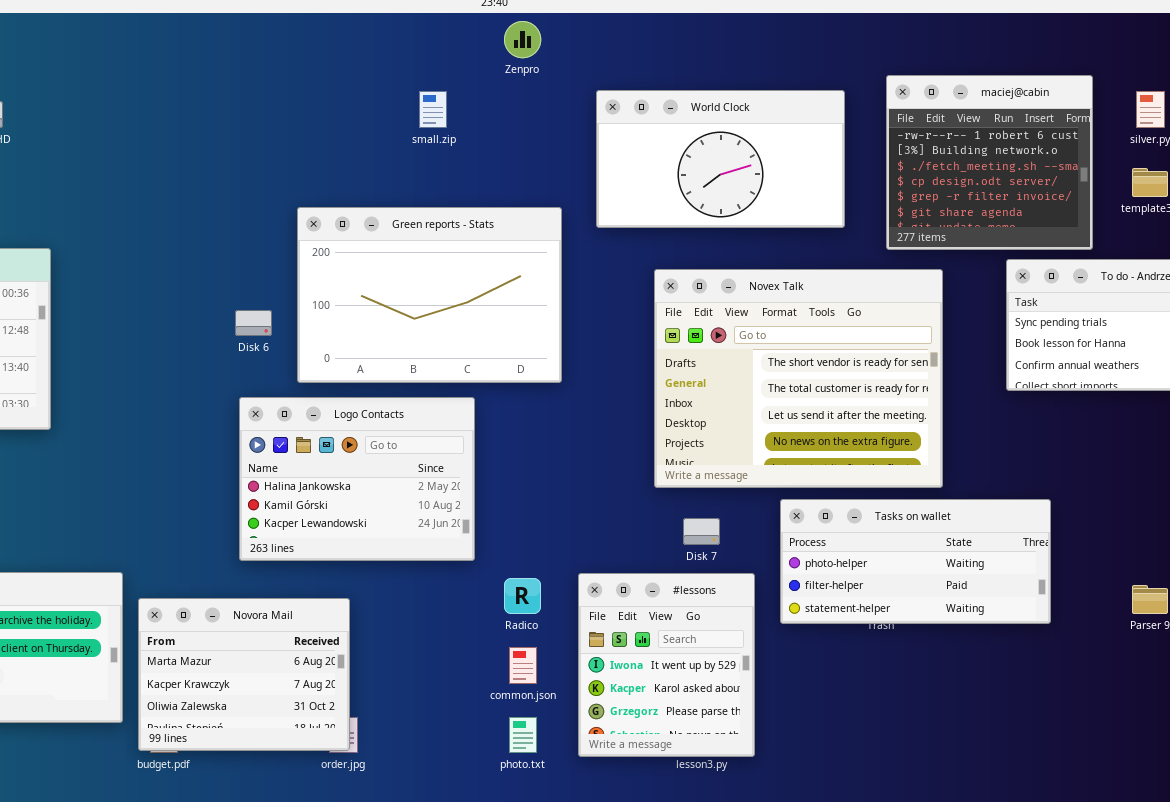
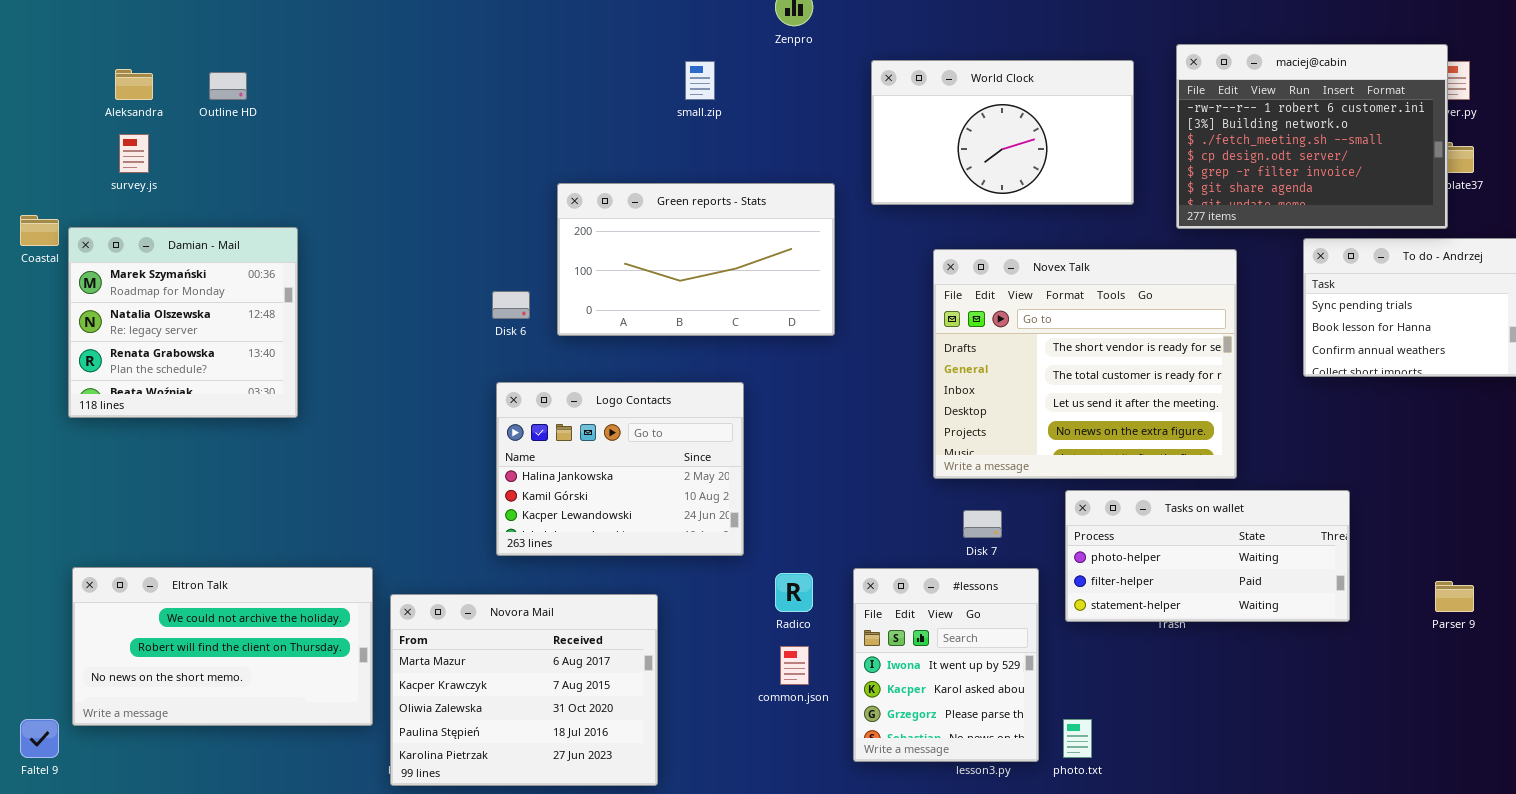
maciej@cabin: [886,75,1093,250] -> [1176,44,1448,229], resized
Green reports - Stats: [297,207,562,383] -> [557,183,835,336], resized
Novora Mail: [138,598,350,751] -> [390,594,658,786], resized
photo.txt: [509,717,537,753] -> [1063,719,1092,758], moved

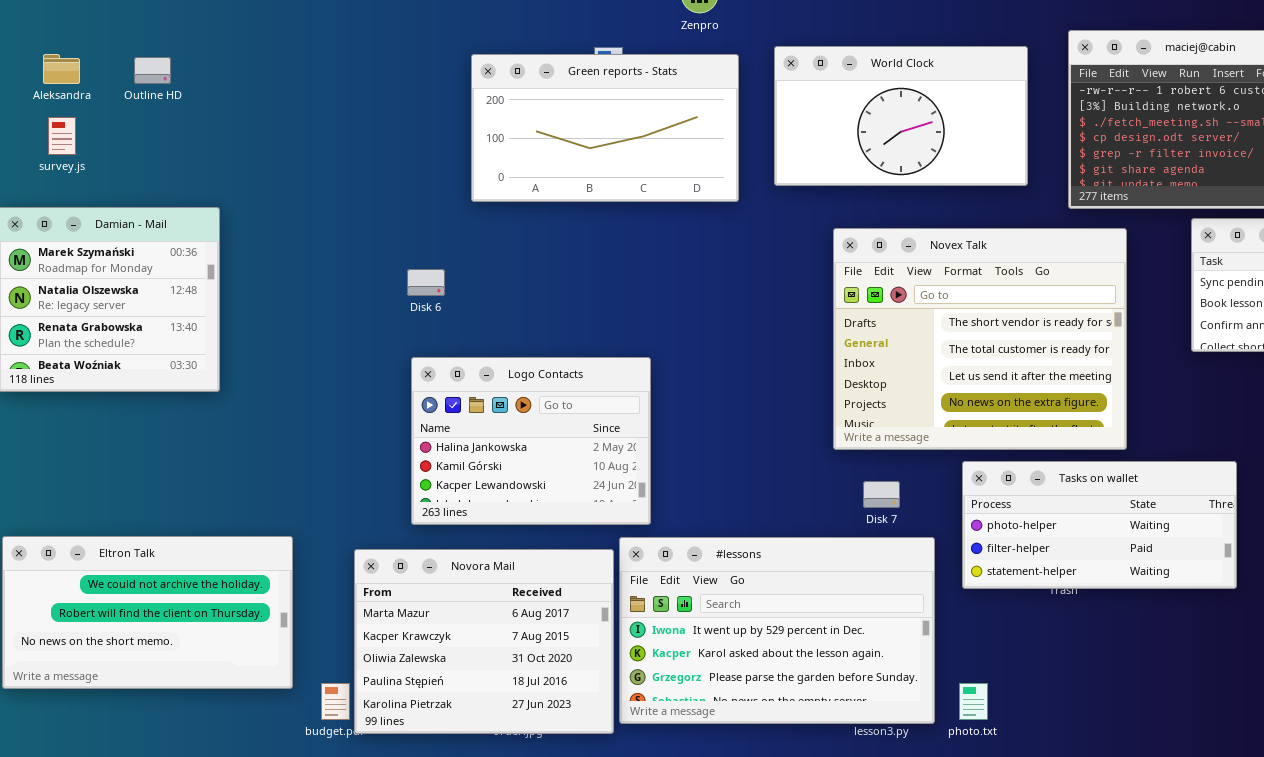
Green reports - Stats: [557,183,835,336] -> [471,54,739,202], moved
#lessons: [853,568,1039,762] -> [619,537,935,724], resized
Novora Mail: [390,594,658,786] -> [354,549,614,734], moved

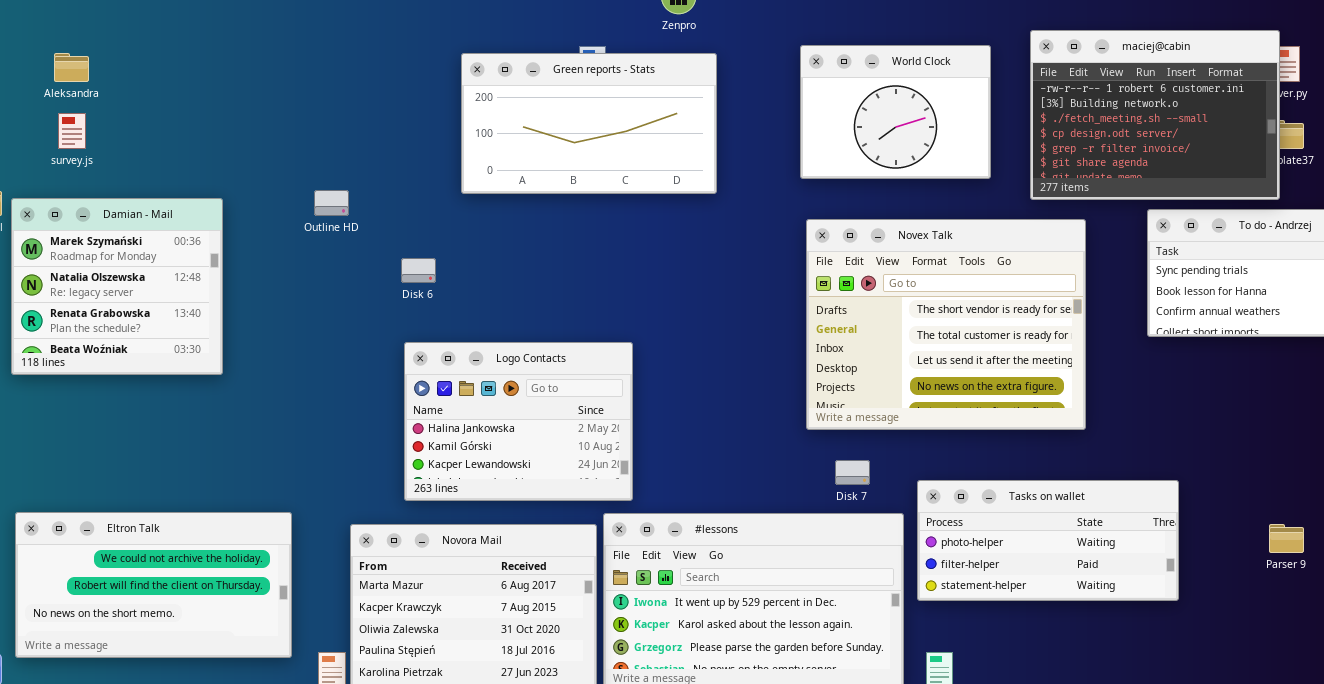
World Clock: [774,46,1028,186] -> [800,45,991,179], resized
Outline HD: [134,57,171,84] -> [314,190,349,216], moved
Tasks on wallet: [962,461,1237,589] -> [917,480,1179,601], moved

